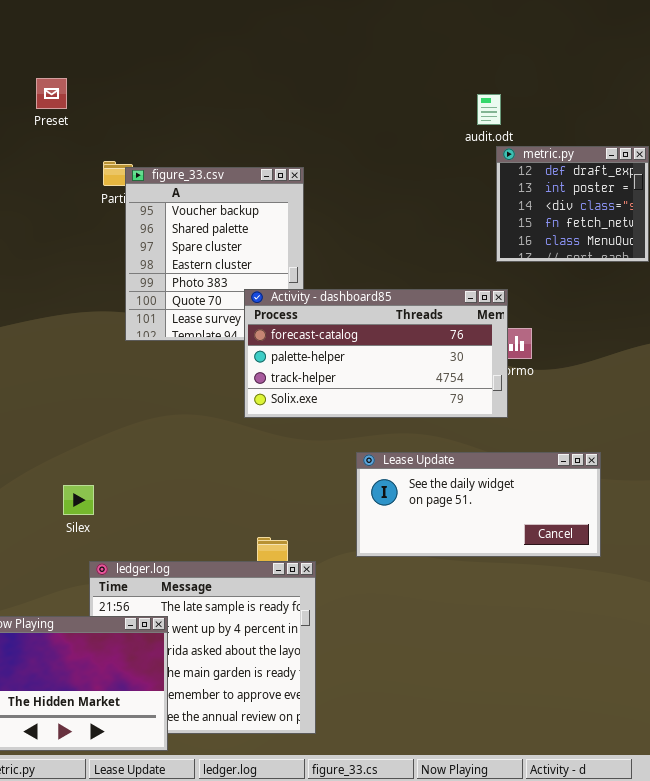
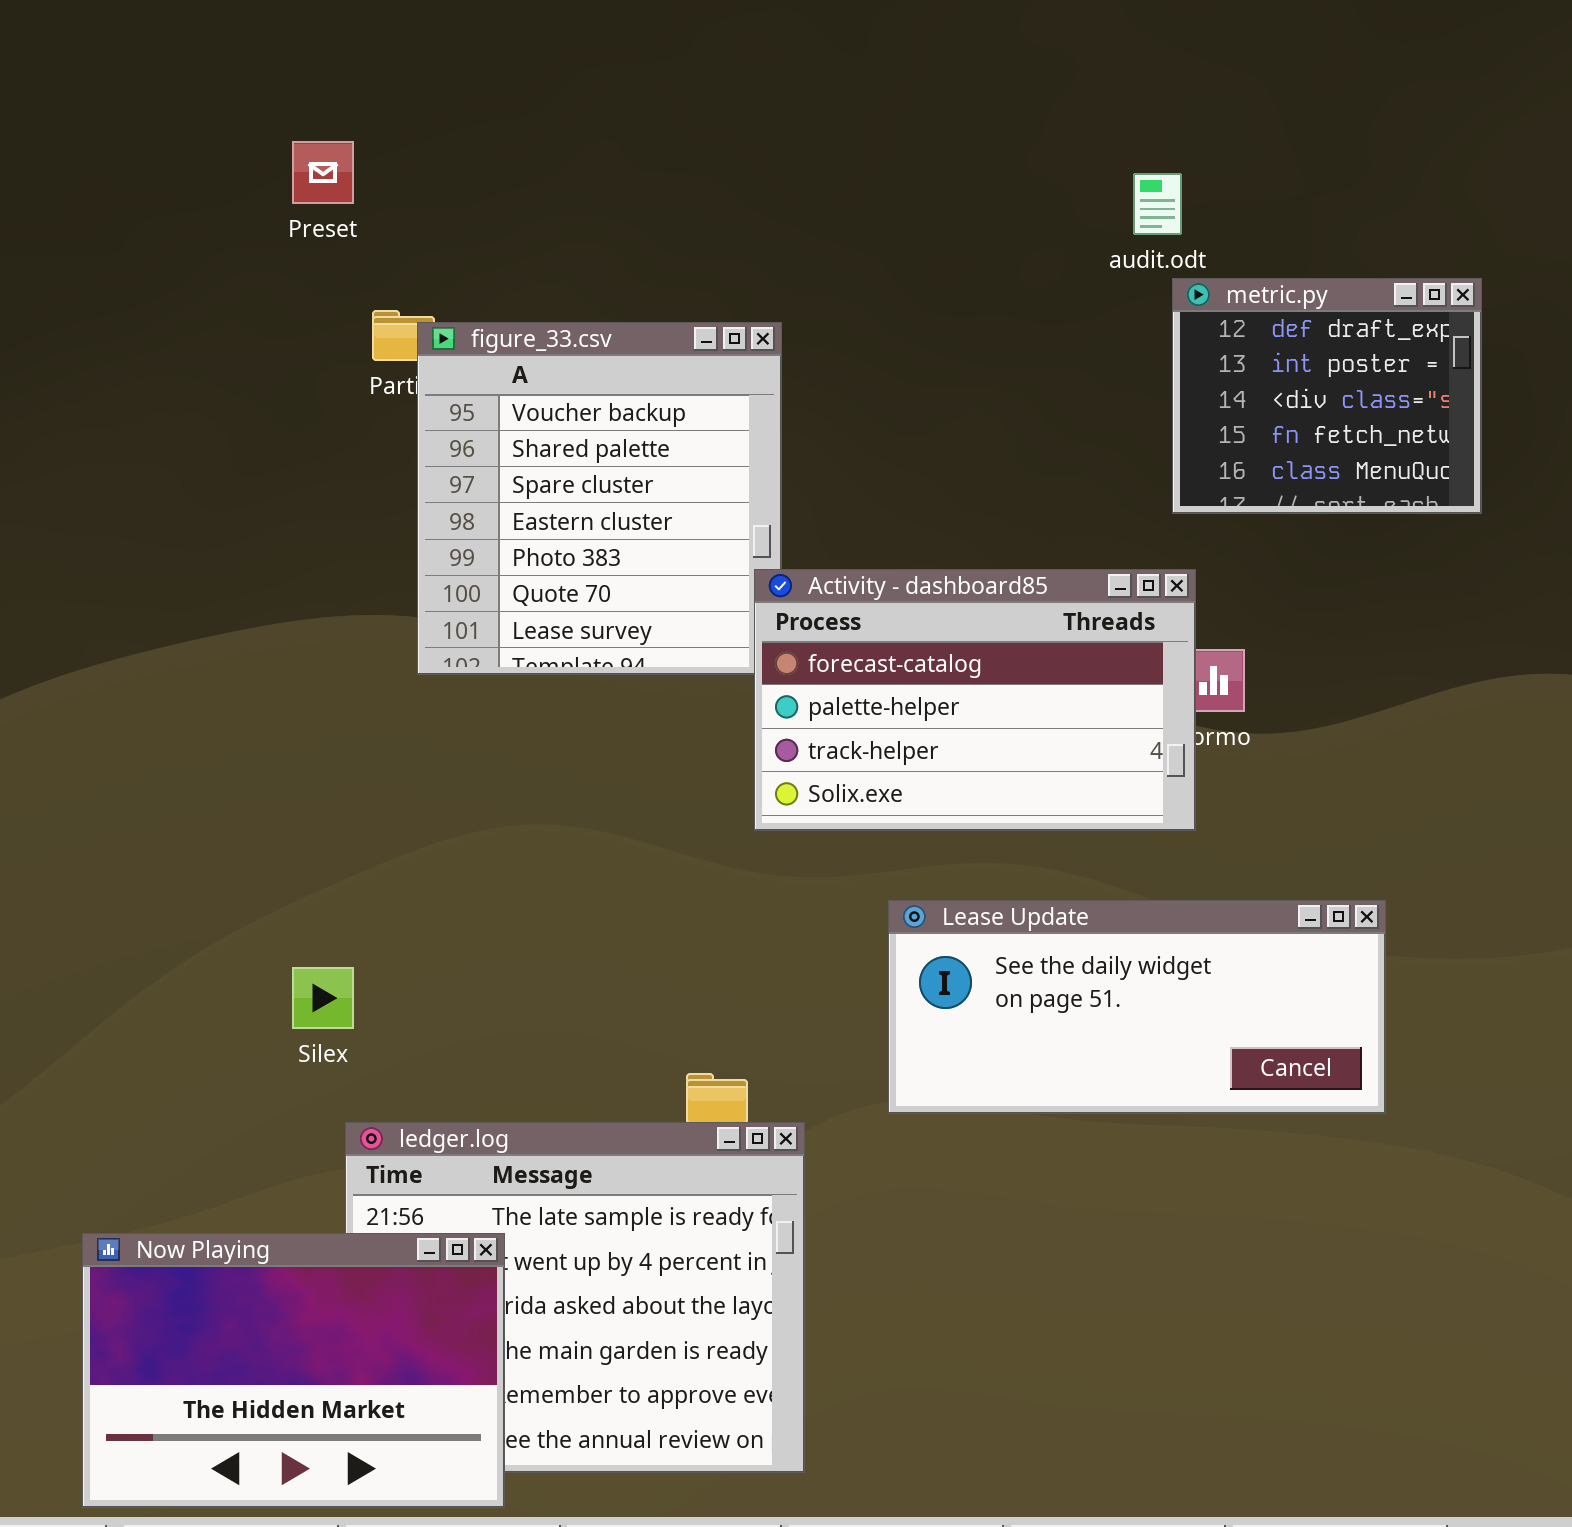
Preset: [36,78,67,109] -> [292,141,354,204], moved
Activity - dashboard85: [244,289,508,418] -> [754,569,1196,831], resized

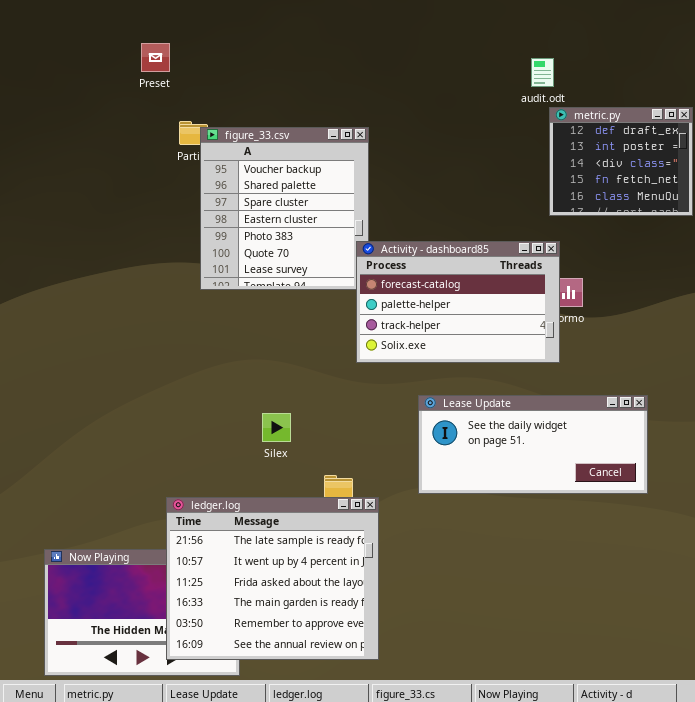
Silex: [292,967,354,1029] -> [262,413,291,442], moved
ledger.log: [345,1122,805,1473] -> [166,497,379,660], raised

